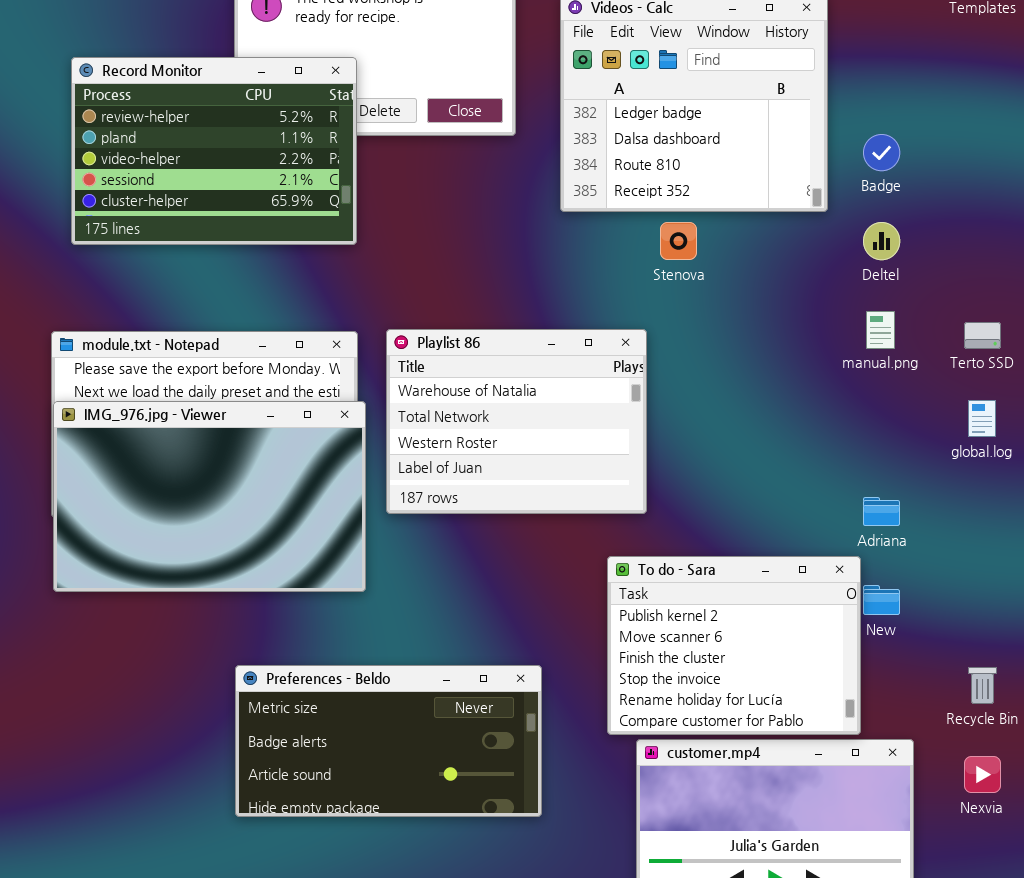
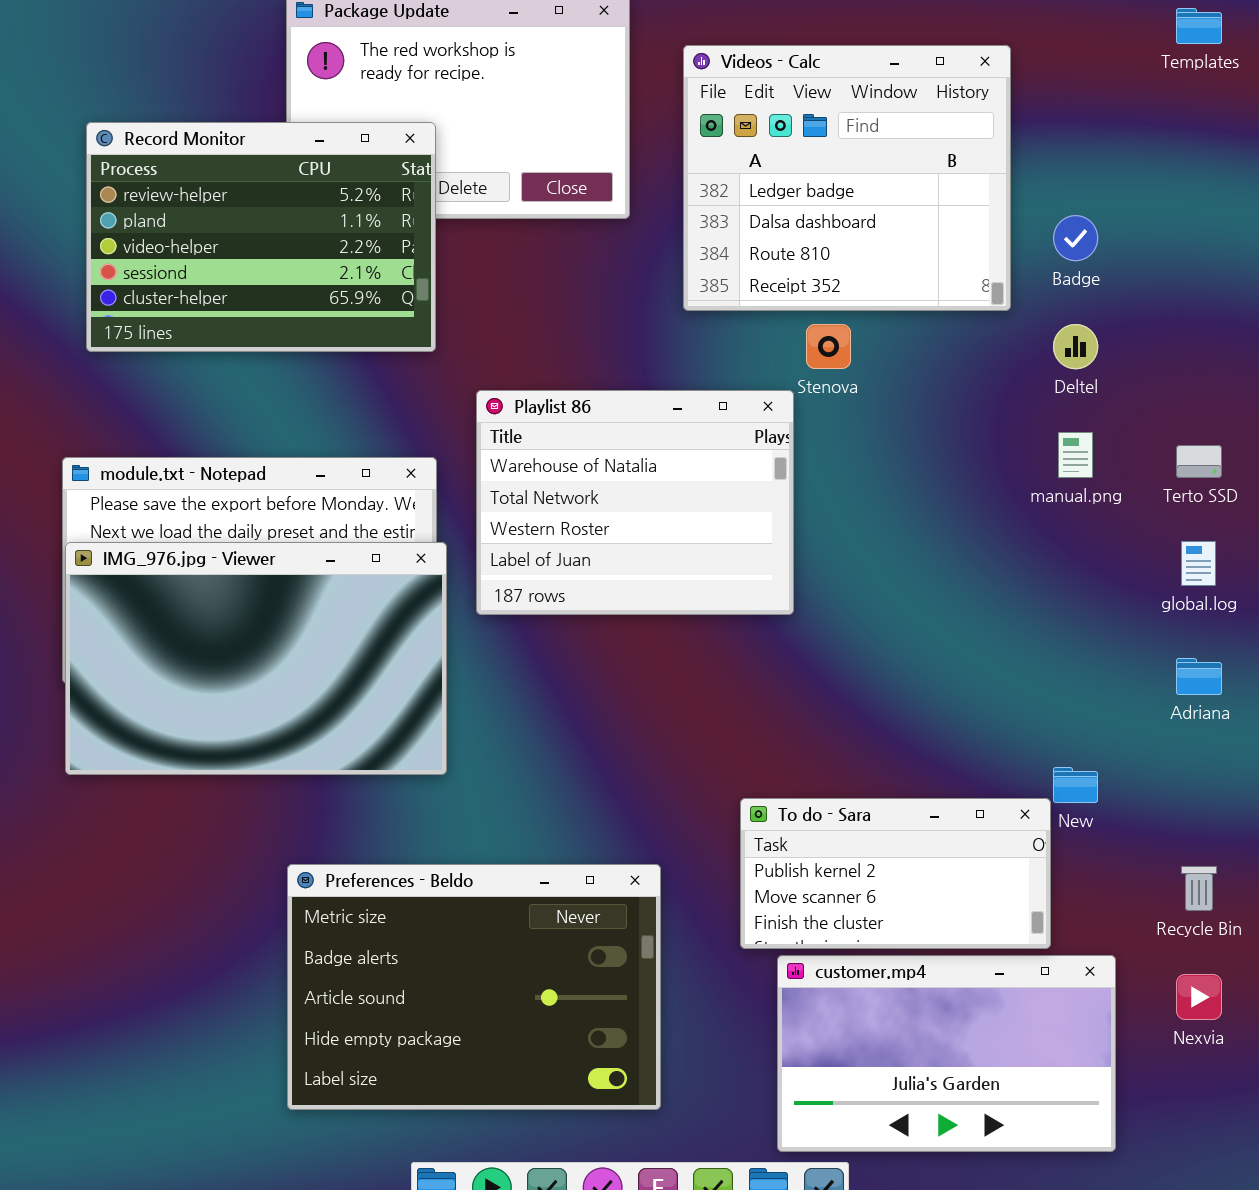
Playlist 86: [386,329,647,514] -> [476,390,794,615], moved
Adriana: [863,497,900,526] -> [1176,658,1222,695], moved
To do - Sara: [607,556,861,735] -> [740,798,1051,949], resized
Preferences - Beldo: [235,665,542,817] -> [287,864,661,1110], resized

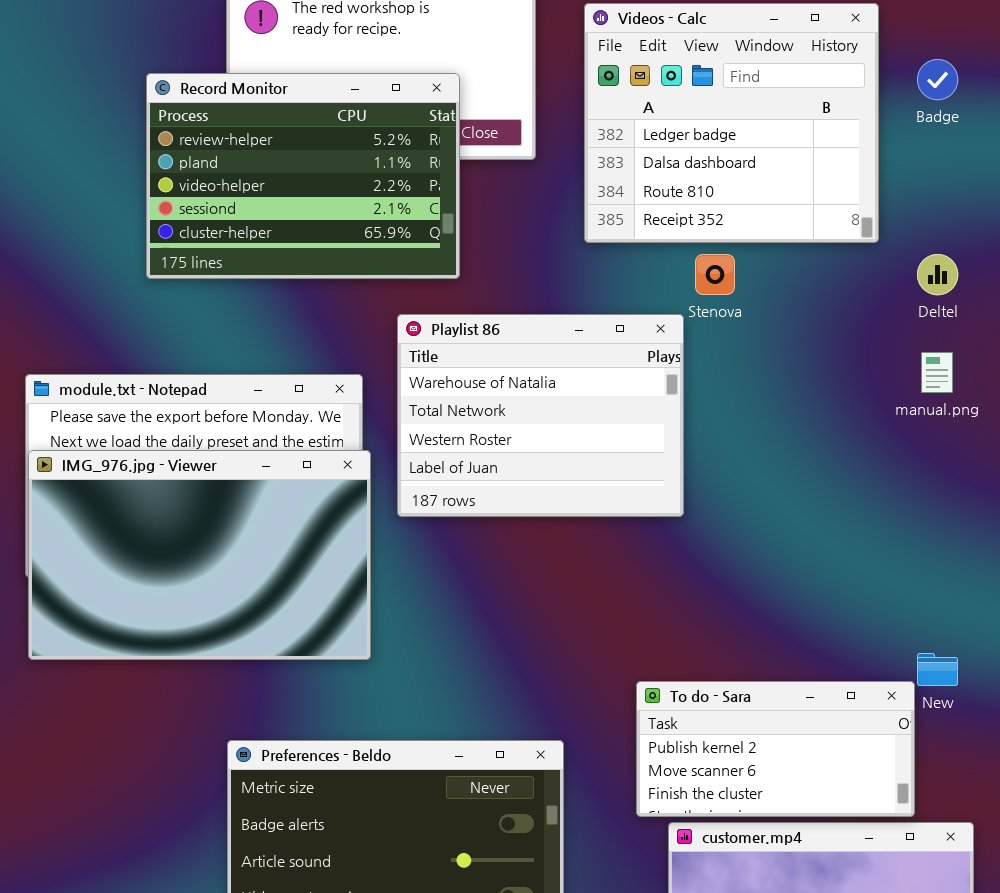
Record Monitor: [86,122,436,352] -> [146,73,460,279], moved
Badge: [1053,215,1098,261] -> [917,59,958,100], moved

